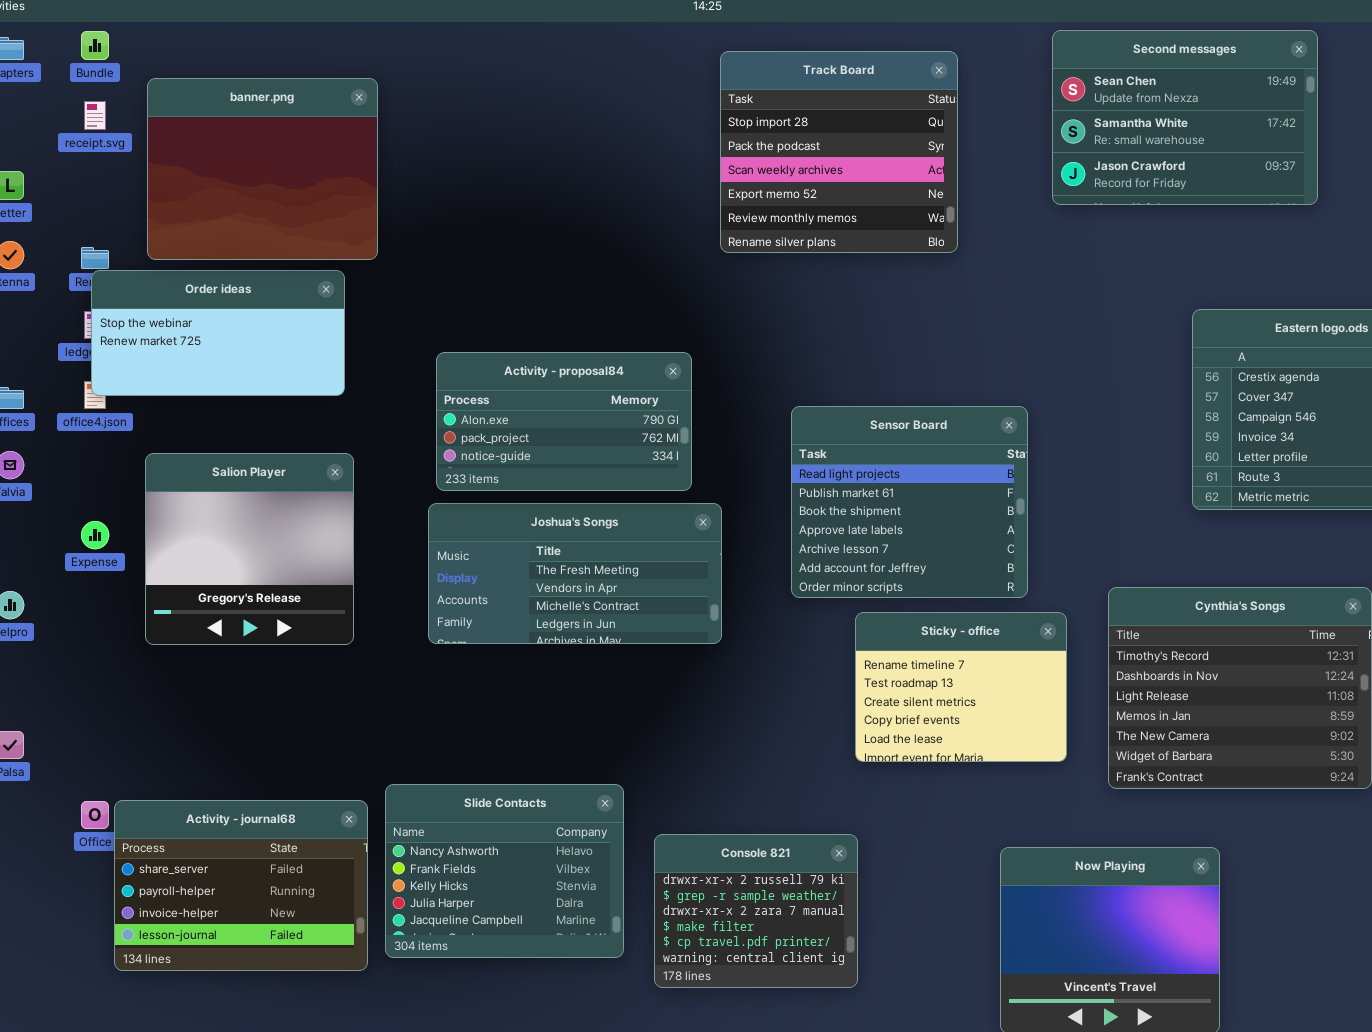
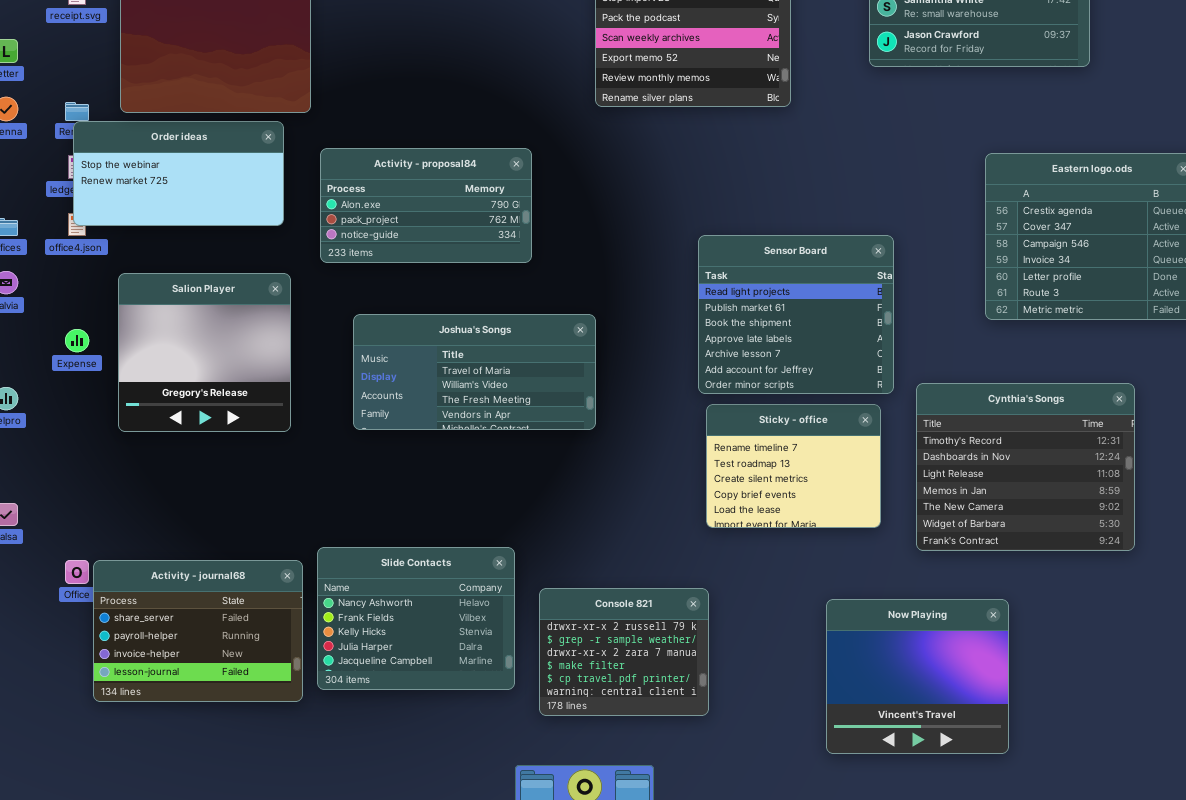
Activity - proposal84: [436,352,692,491] -> [320,148,532,263], moved
Sensor Board: [791,406,1028,598] -> [698,235,894,394], moved
Joshua's Songs: [428,503,722,644] -> [353,314,596,430], scrolled up 2 rows

